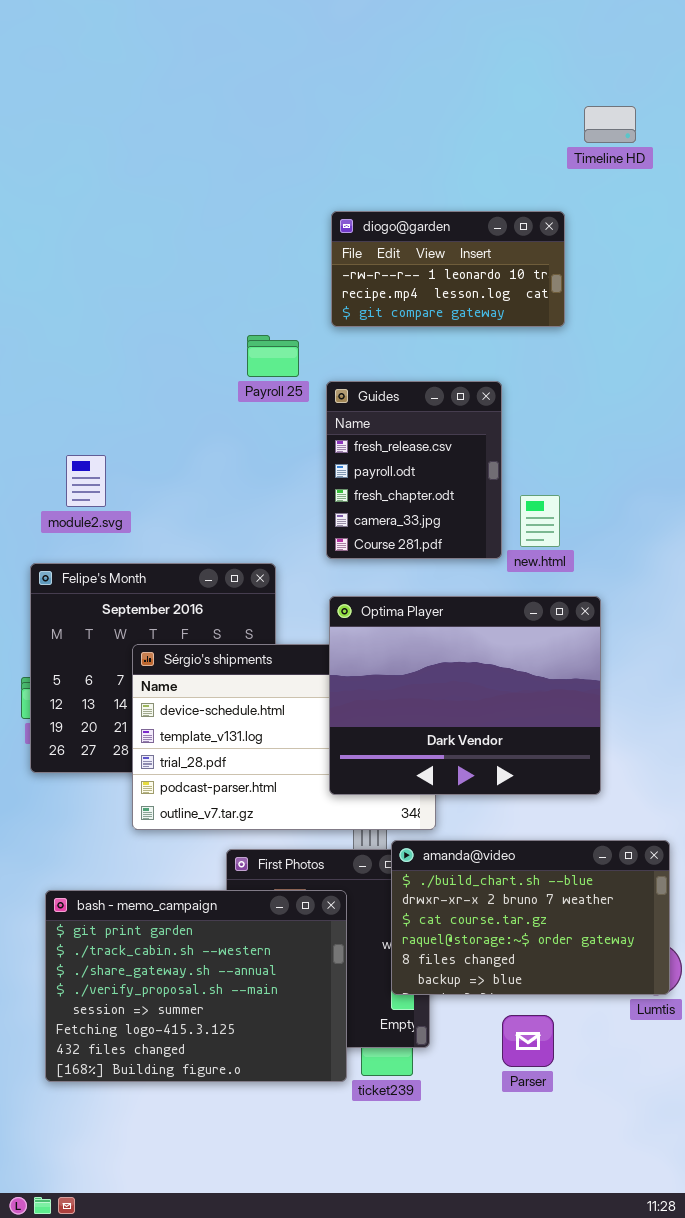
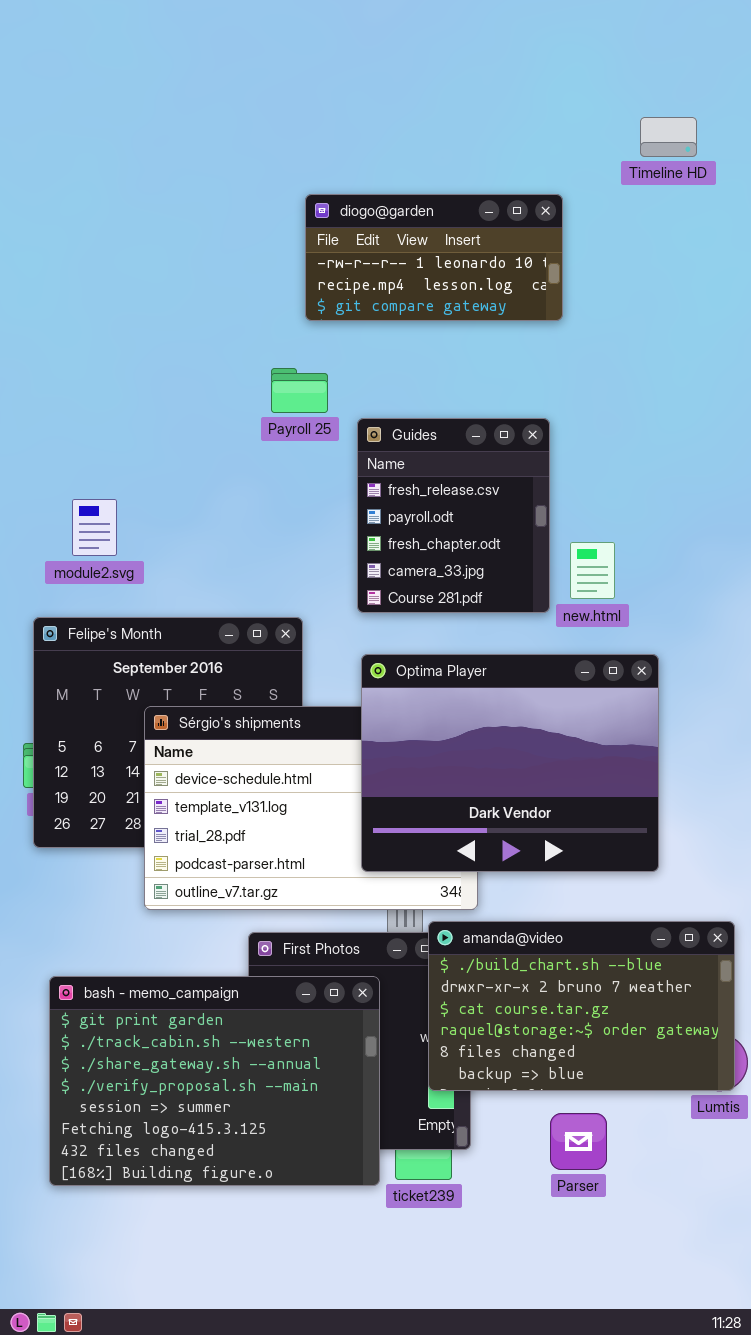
diogo@garden: [331,211,565,327] -> [305,194,563,321], moved

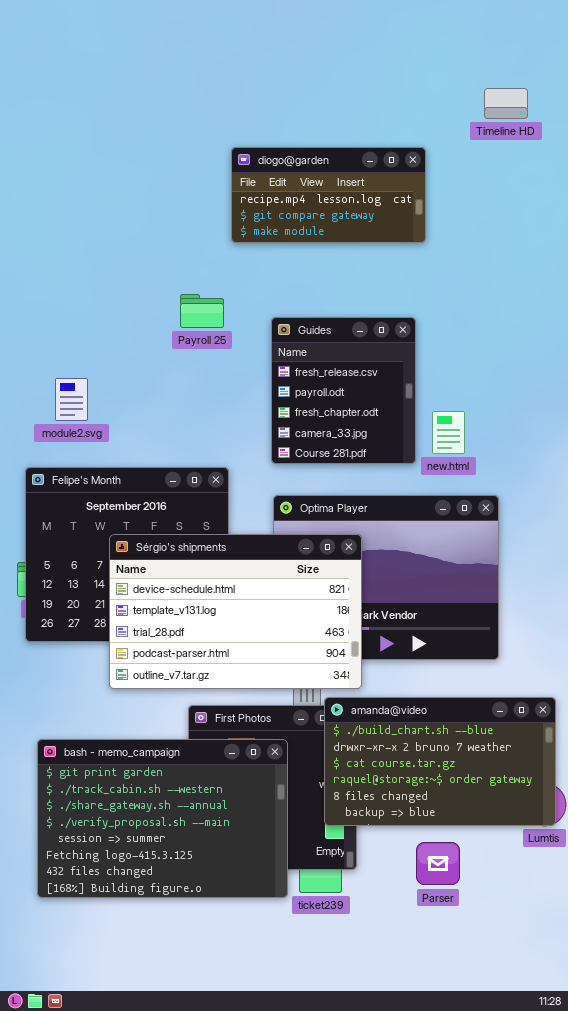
diogo@garden: [305,194,563,321] -> [231,147,426,243], scrolled down 1 row
Payroll 25: [271,368,328,413] -> [180,294,224,328], moved
Sérgio's shipments: [144,706,478,910] -> [109,534,362,689], raised

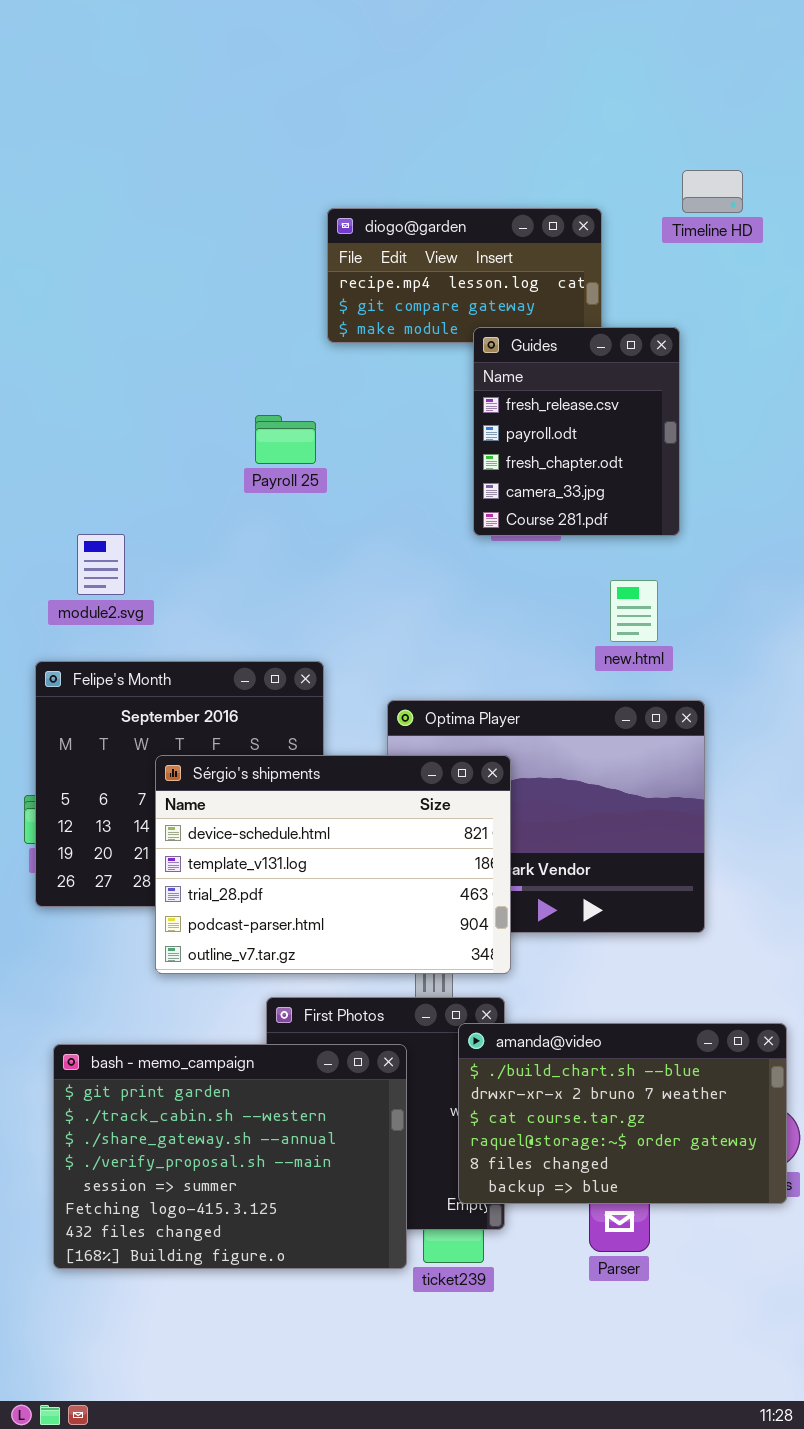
Timeline HD: [484,88,528,119] -> [682,170,743,213], moved
Guides: [271,317,416,464] -> [473,327,680,536], moved
amanda@video: [324,697,556,826] -> [458,1023,787,1204], moved

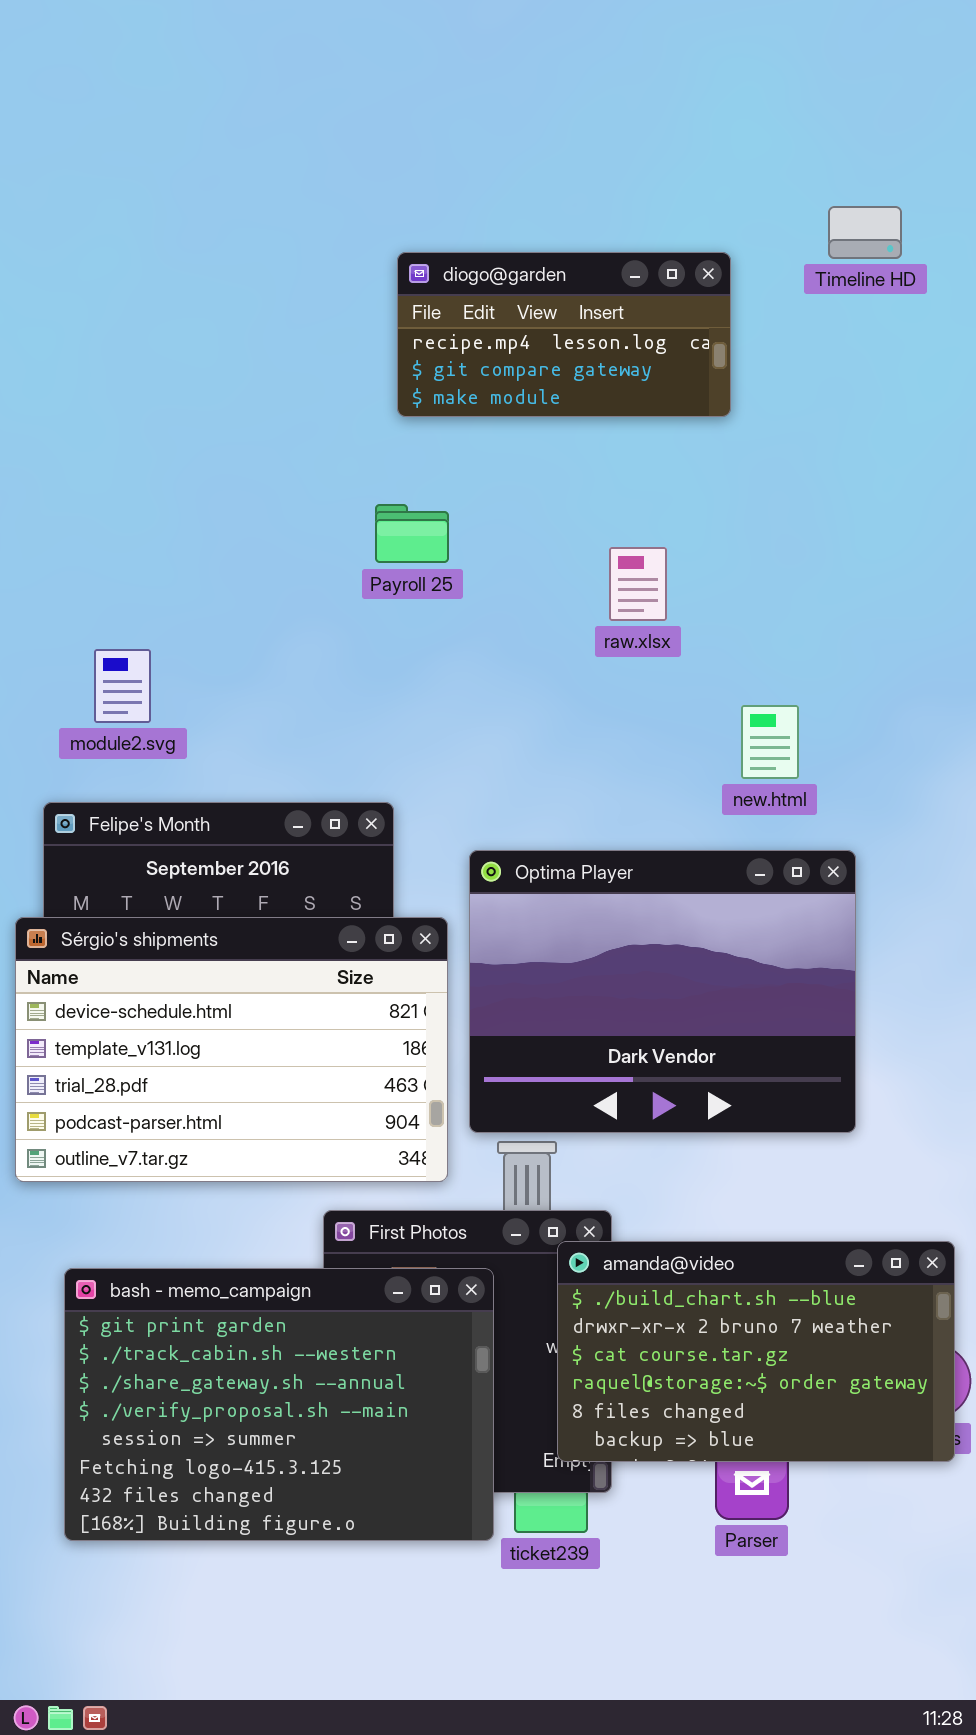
Guides: [473,327,680,536] -> none, closed
Payroll 25: [255,415,316,464] -> [375,504,449,563], moved
Sérgio's shipments: [155,755,511,974] -> [15,917,448,1182], moved

